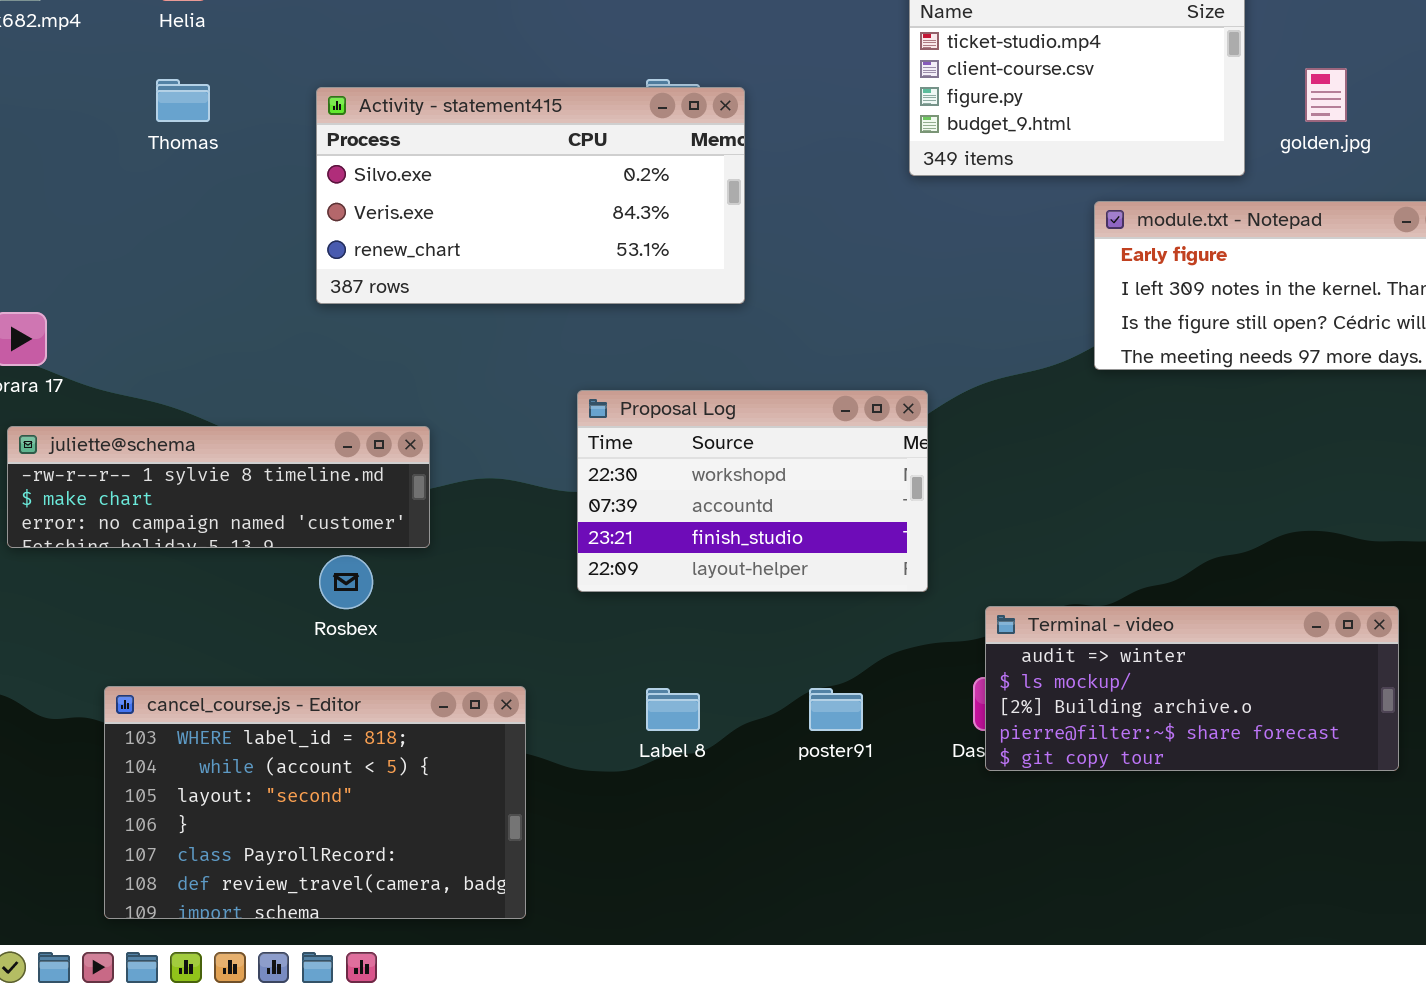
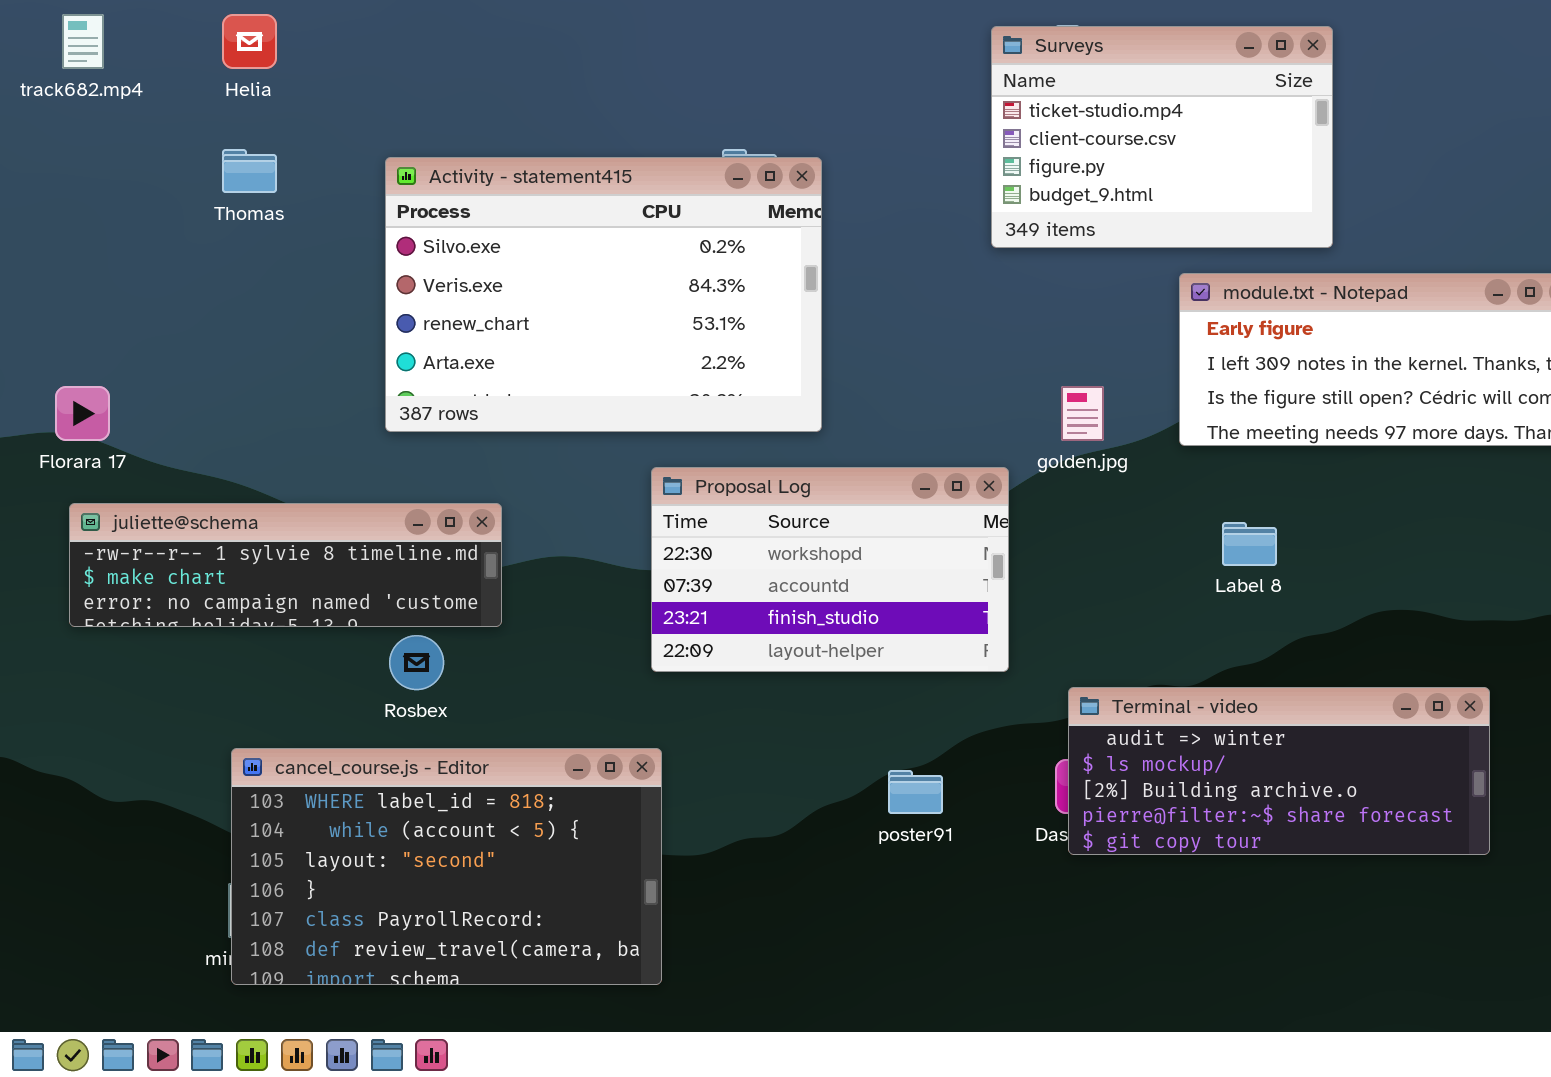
golden.jpg: [1305,68,1347,122] -> [1061,386,1104,441], moved
Activity - statement415: [316,87,745,304] -> [385,157,822,432], resized
cancel_course.js - Editor: [104,686,526,919] -> [231,748,662,985], moved
Label 8: [646,688,700,731] -> [1222,522,1277,566], moved

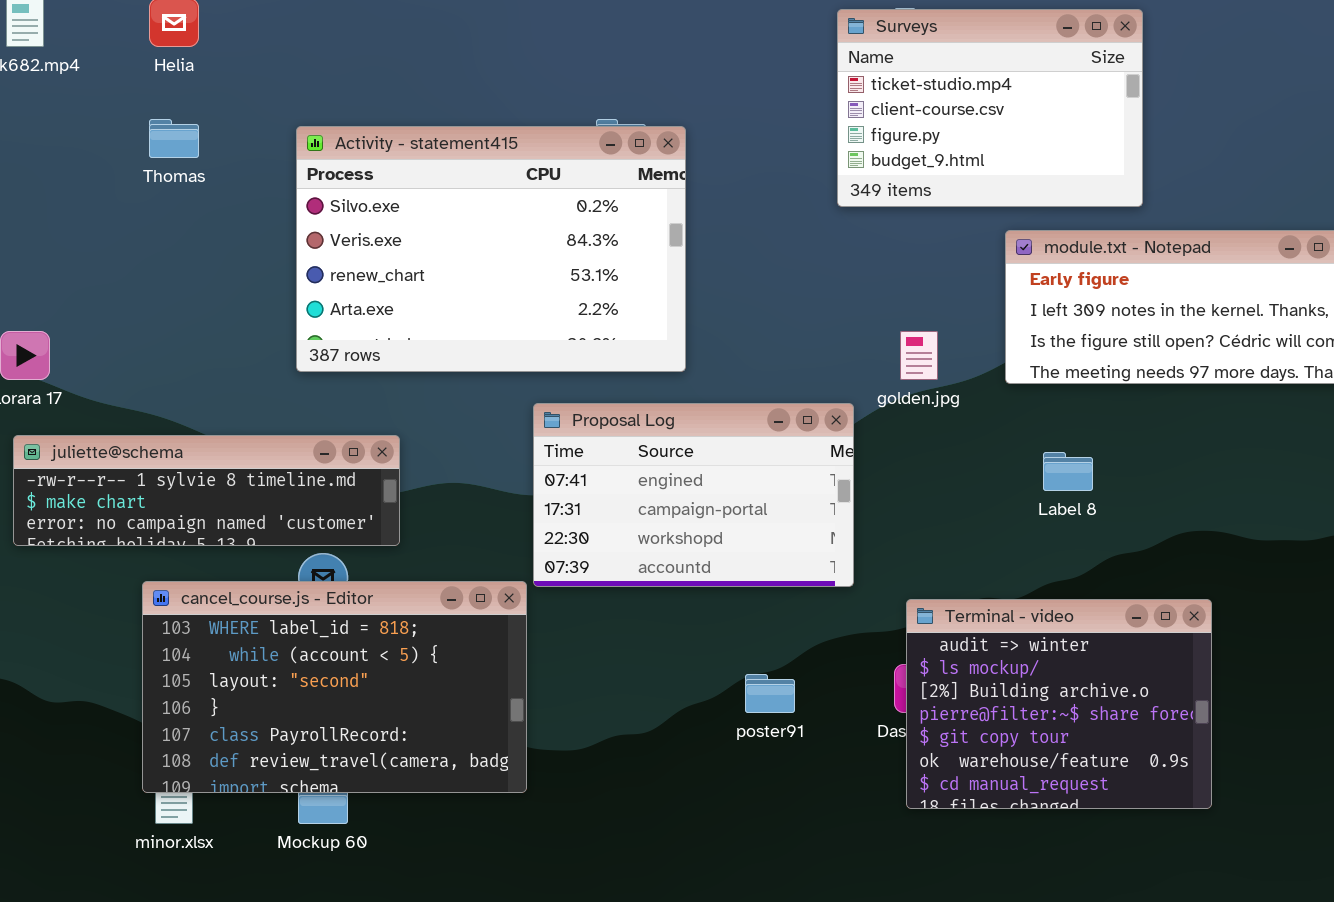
Proposal Log: [651,467,1009,672] -> [533,403,854,587], scrolled up 2 rows
Terminal - video: [1068,687,1490,855] -> [906,599,1212,809], resized
cancel_course.js - Editor: [231,748,662,985] -> [142,581,527,793], moved

